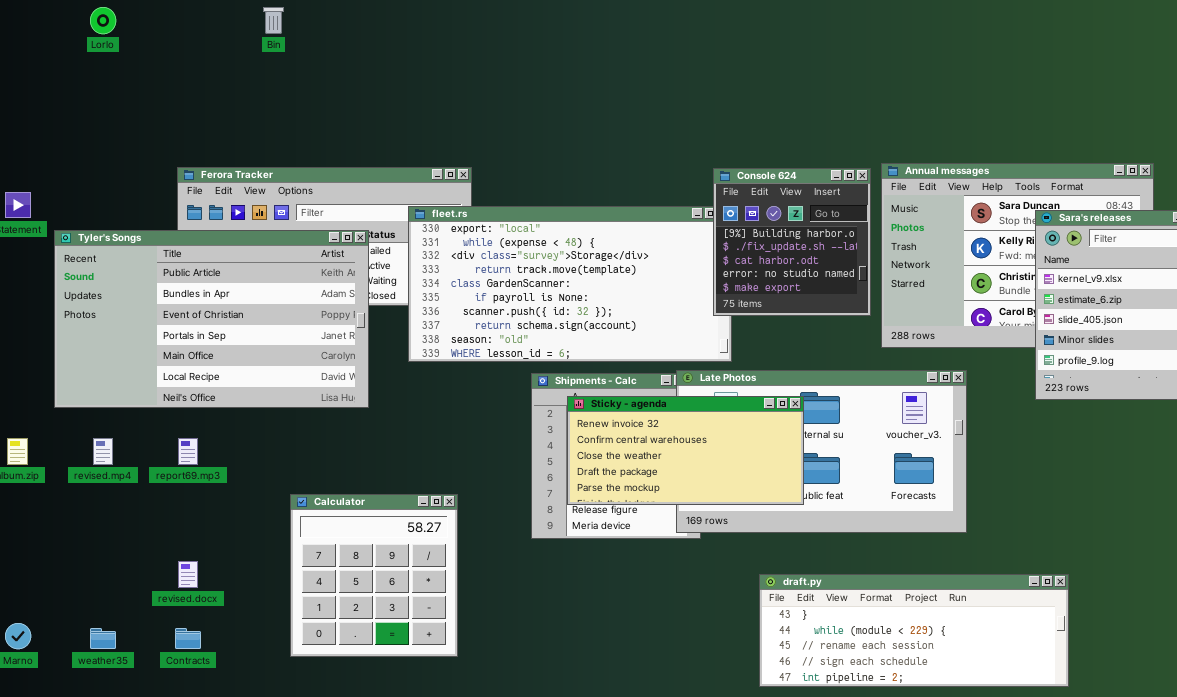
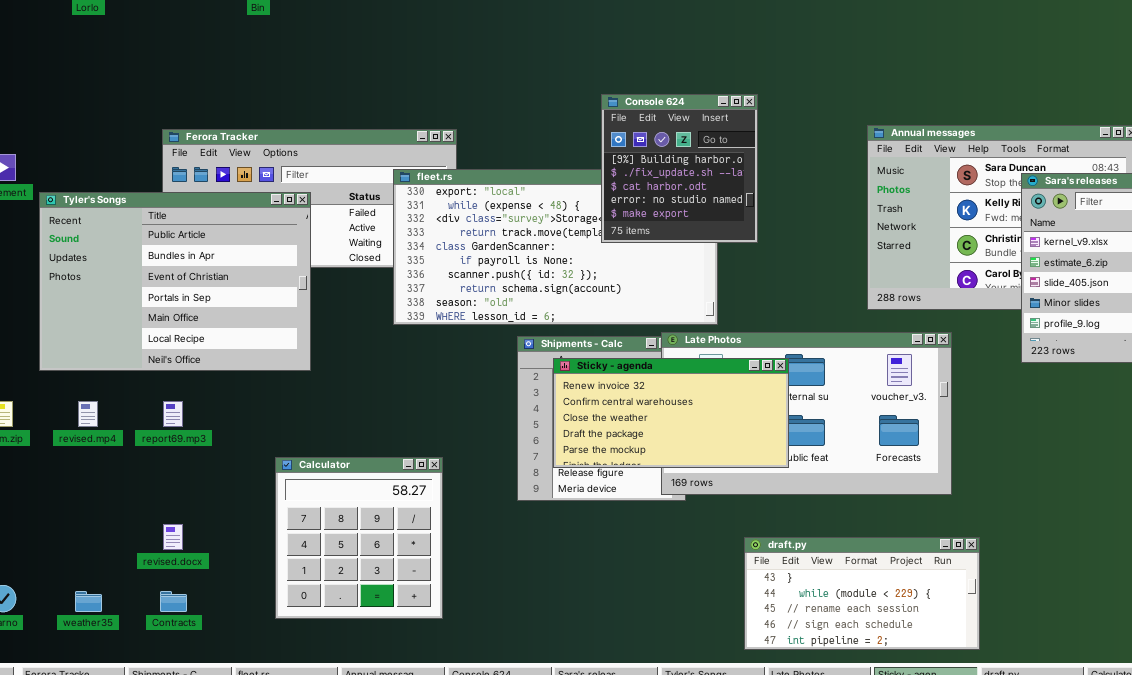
Console 624: [713,168,871,316] -> [601,94,758,243], moved
Tyler's Songs: [54,230,369,408] -> [39,192,311,371], resized
draft.py: [759,574,1069,687] -> [744,537,980,650], resized

